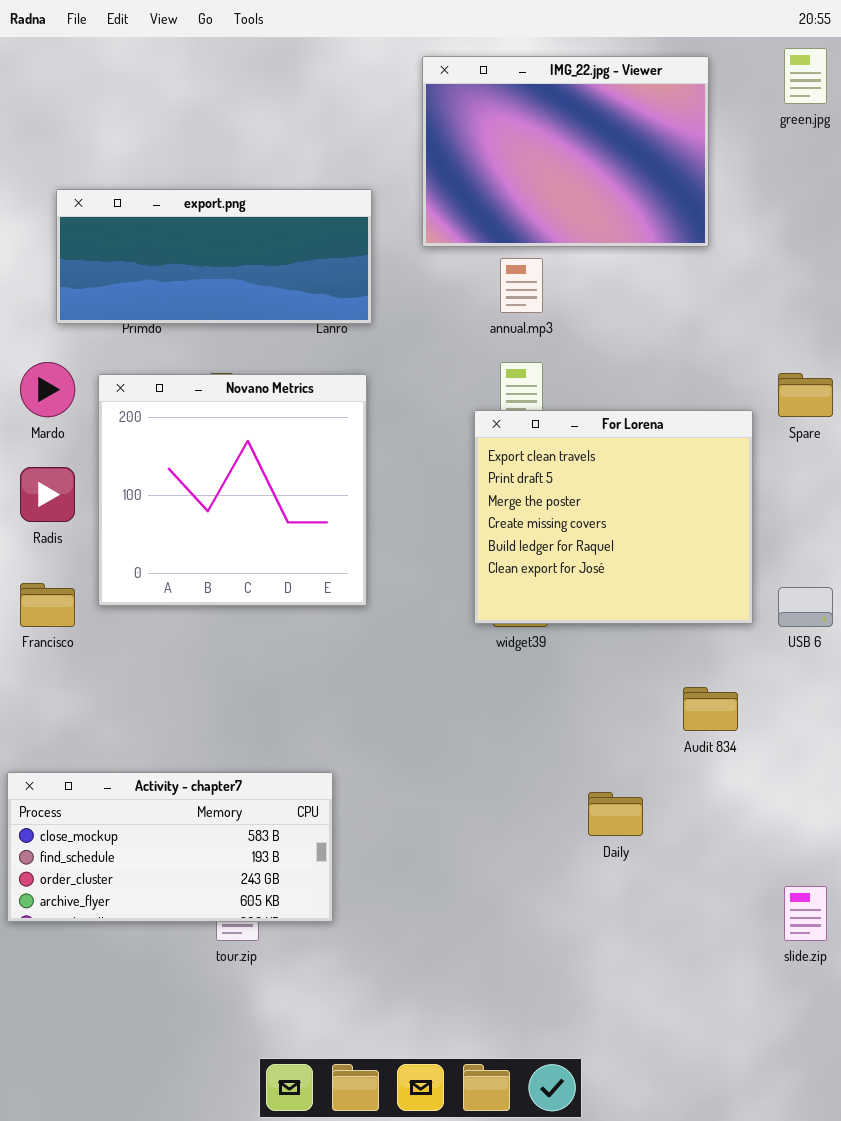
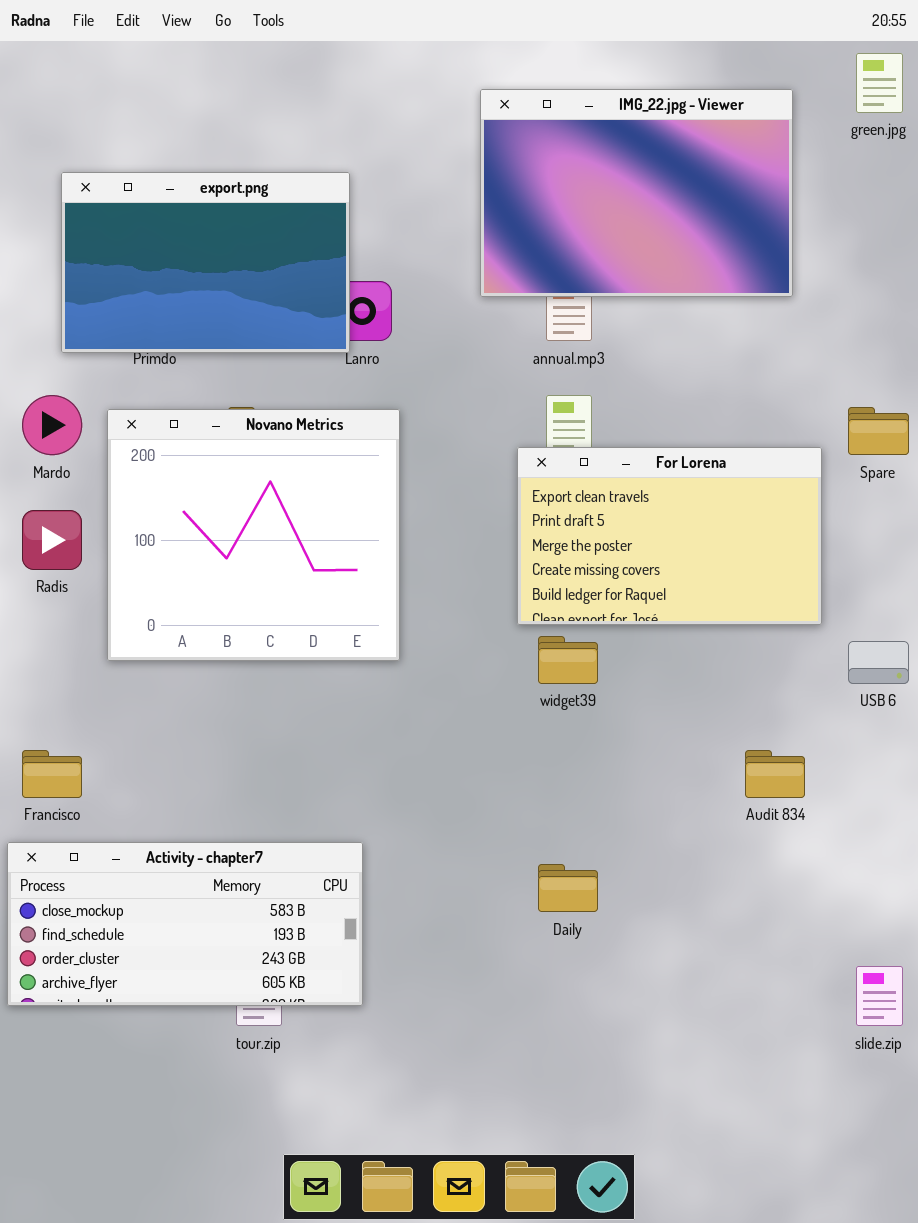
IMG_22.jpg - Viewer: [422,56,709,247] -> [480,89,793,297], moved
export.png: [56,189,372,324] -> [61,172,350,353], resized
For Lorena: [474,410,753,624] -> [517,447,822,625], resized
Francisco: [20,583,75,627] -> [22,750,82,798], moved
Daily: [588,792,643,836] -> [538,864,598,912], moved

